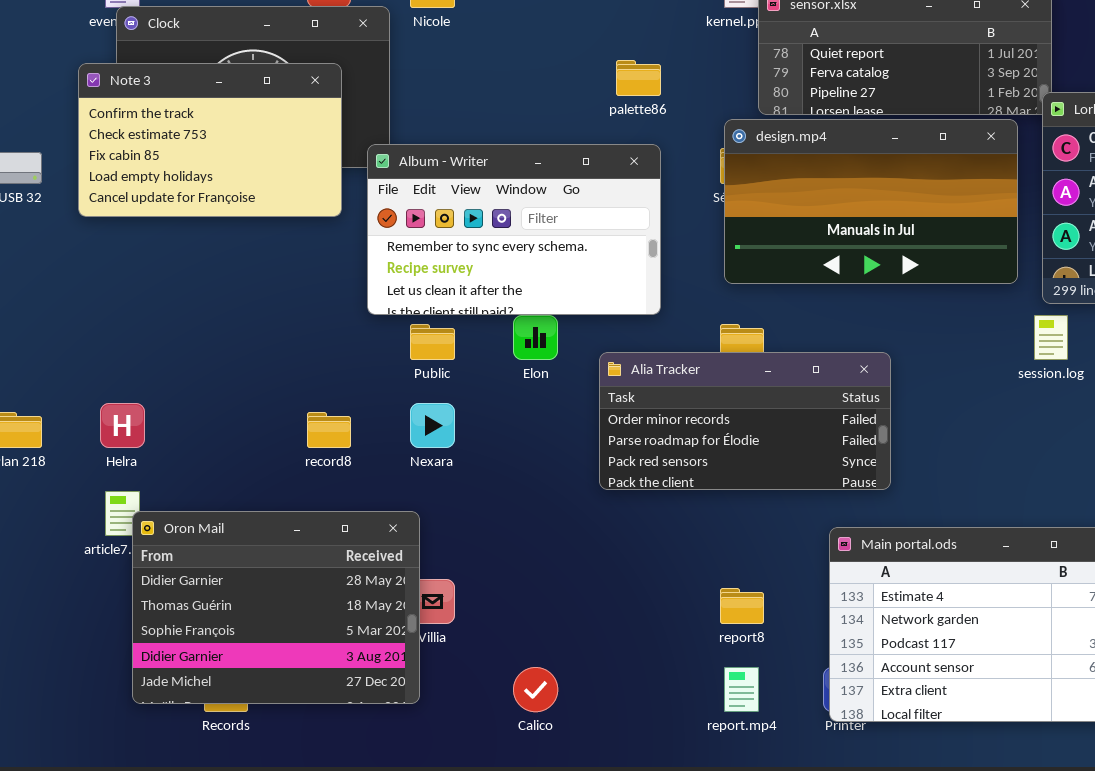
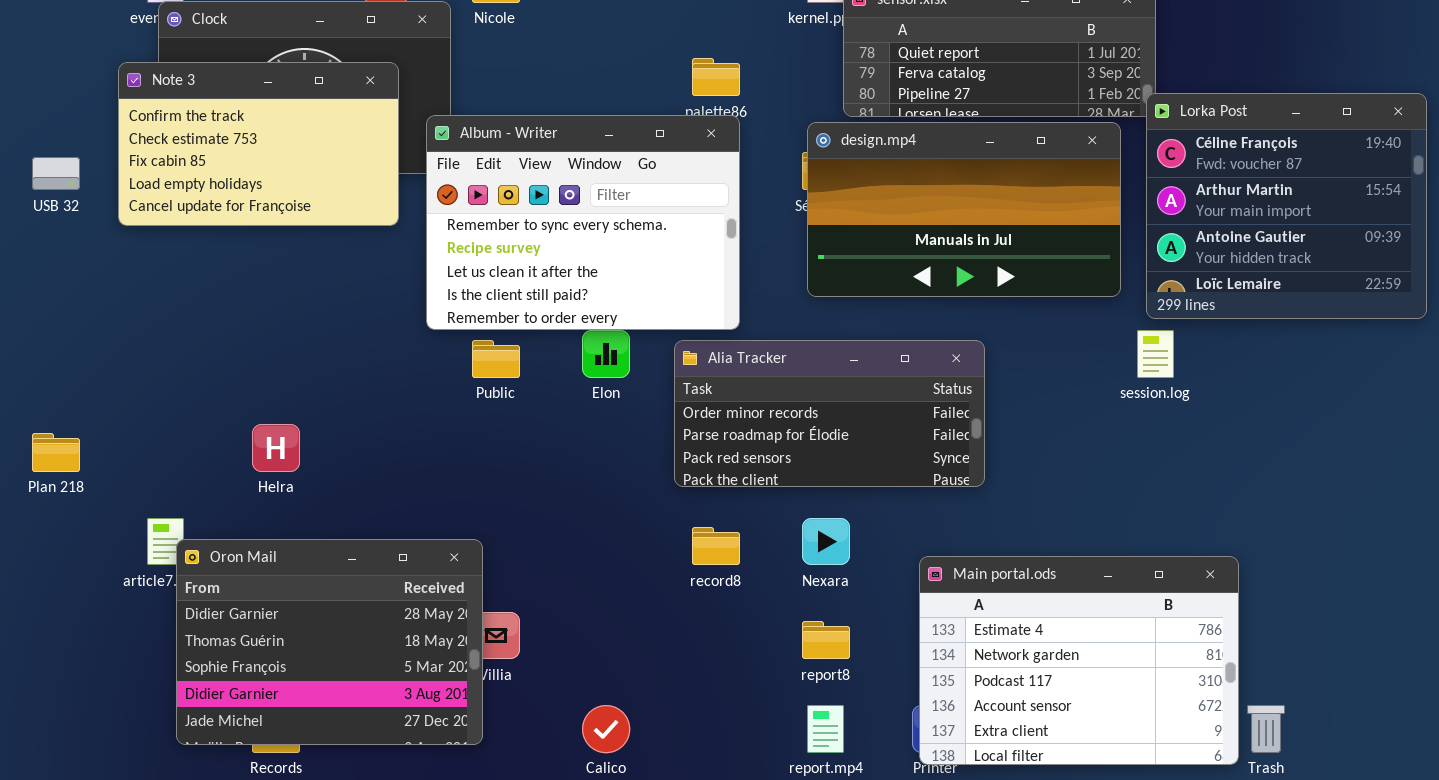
Album - Writer: [367,144,661,315] -> [426,115,740,330], resized
Alia Tracker: [599,352,891,490] -> [674,340,985,487], moved
Helra: [100,403,145,448] -> [252,424,300,472], moved
Nexara: [410,403,455,448] -> [802,518,850,565], moved
record8: [307,412,351,448] -> [692,527,740,565], moved

